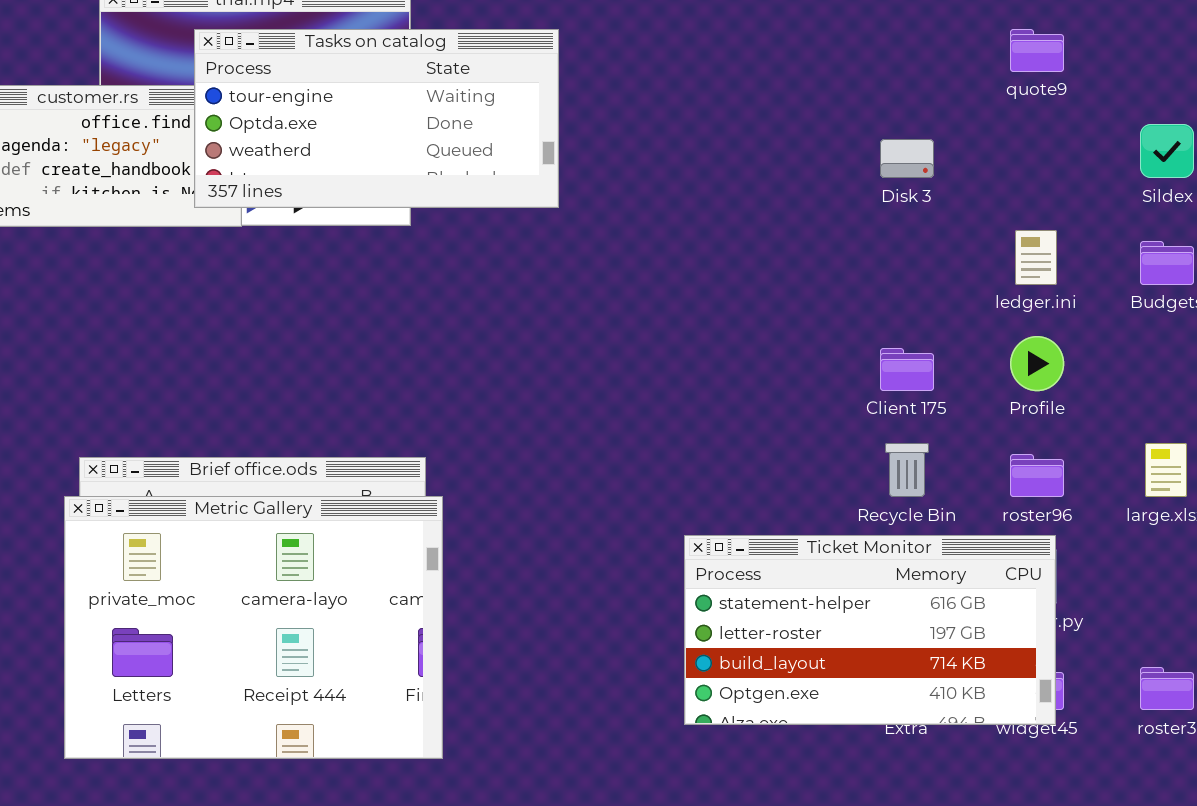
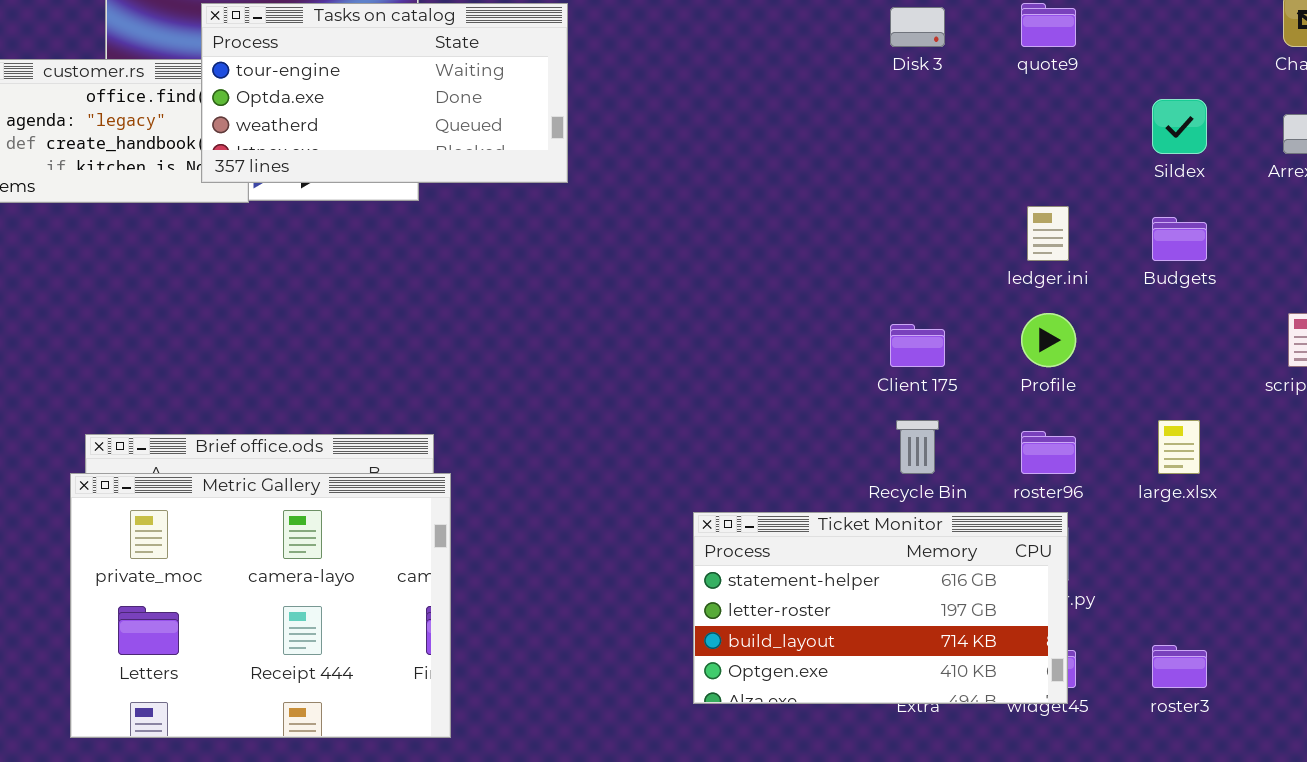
Disk 3: [880,139,934,178] -> [890,7,945,47], moved

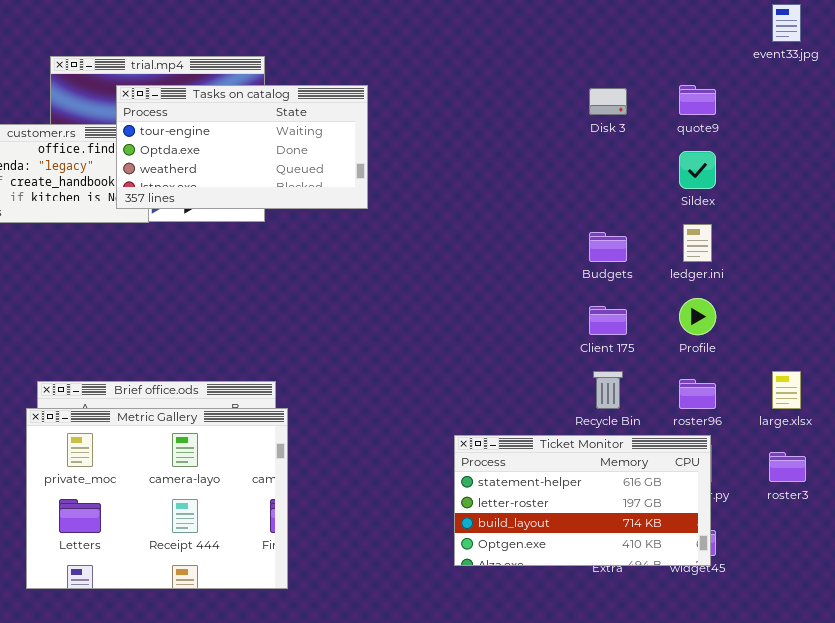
Sildex: [1152,99,1207,154] -> [679,151,716,189], moved
Budgets: [1152,217,1207,261] -> [589,232,627,262], moved
roster3: [1152,645,1207,688] -> [769,452,806,482], moved

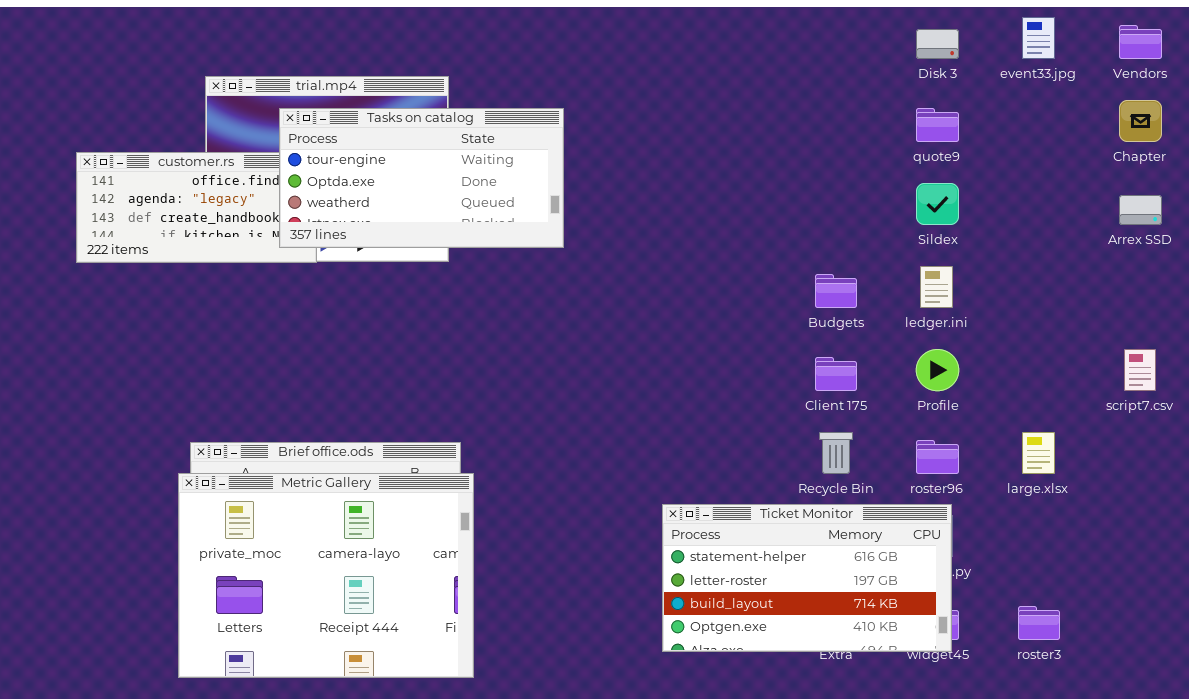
Disk 3: [589,88,627,115] -> [916,29,959,59], moved
roster3: [769,452,806,482] -> [1018,606,1060,640], moved

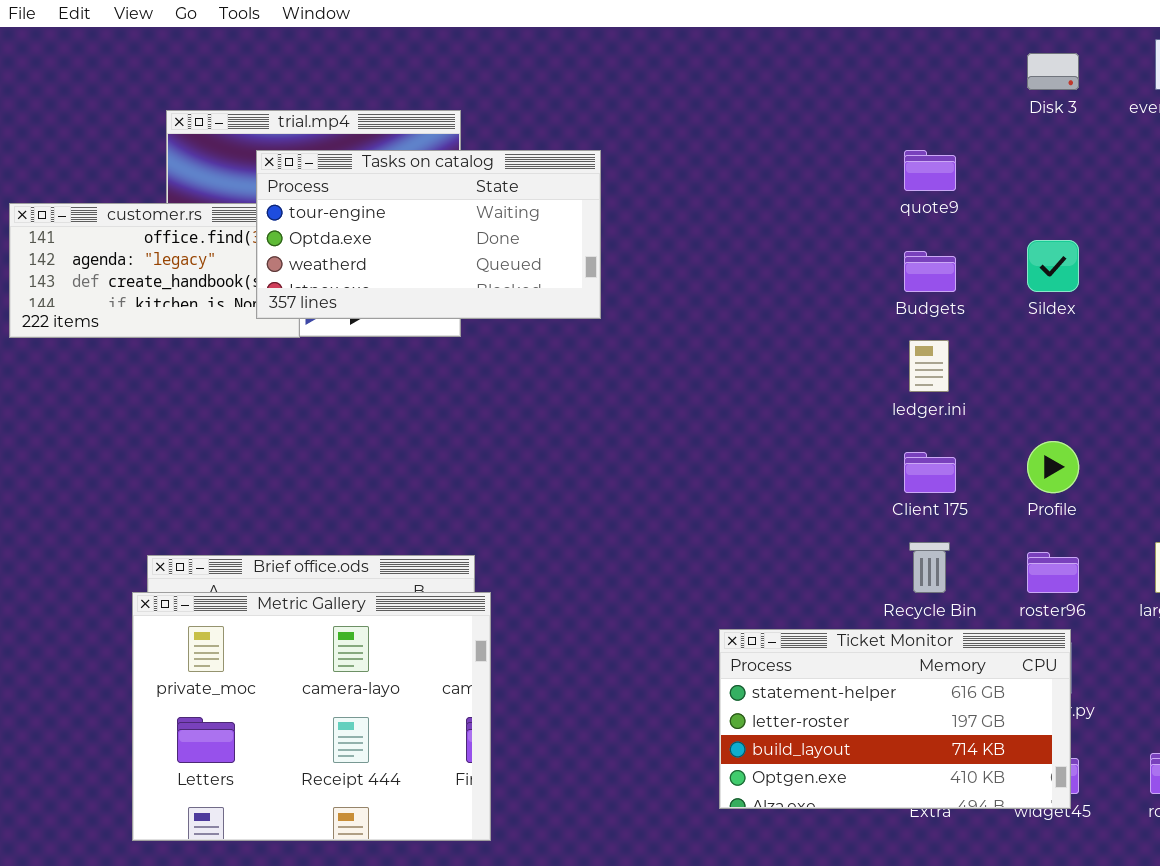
quote9: [916,108,959,142] -> [904,150,956,191], moved
ledger.ini: [920,266,953,308] -> [909,340,949,392], moved
Budgets: [815,274,857,308] -> [904,251,956,292], moved

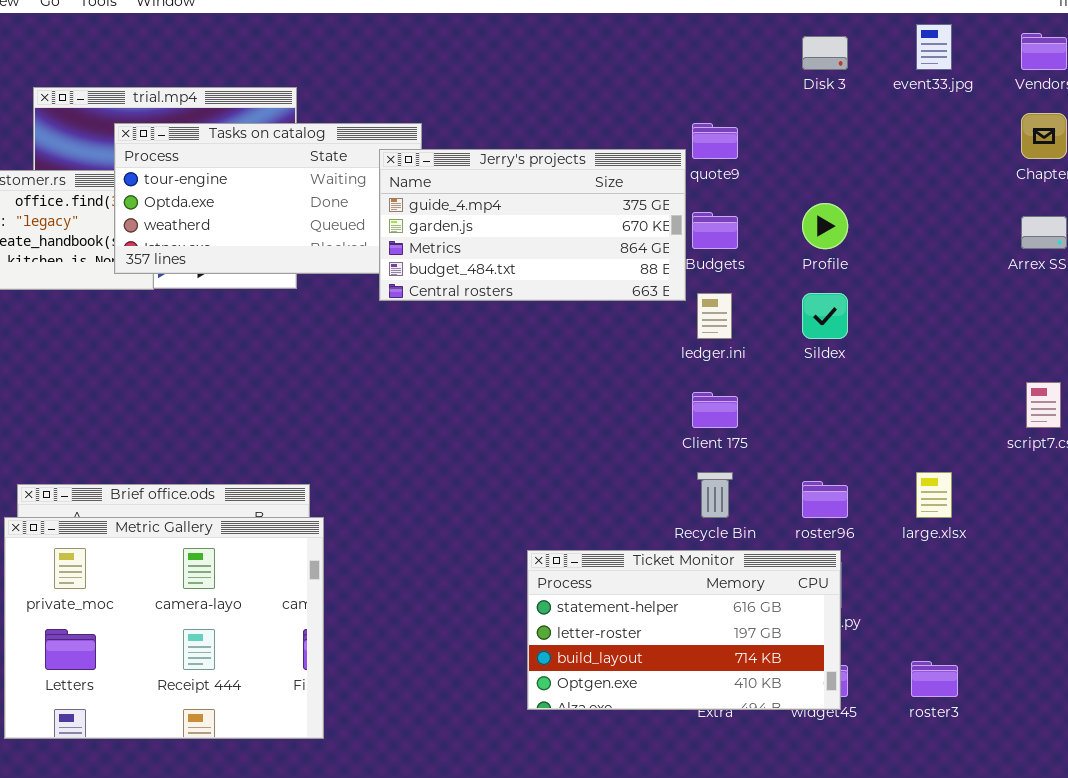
Jerry's projects: none -> [379,149,686,301], opened
Sildex: [1027,240,1079,292] -> [802,293,848,339], moved
Profile: [1027,441,1079,493] -> [802,203,848,249], moved

